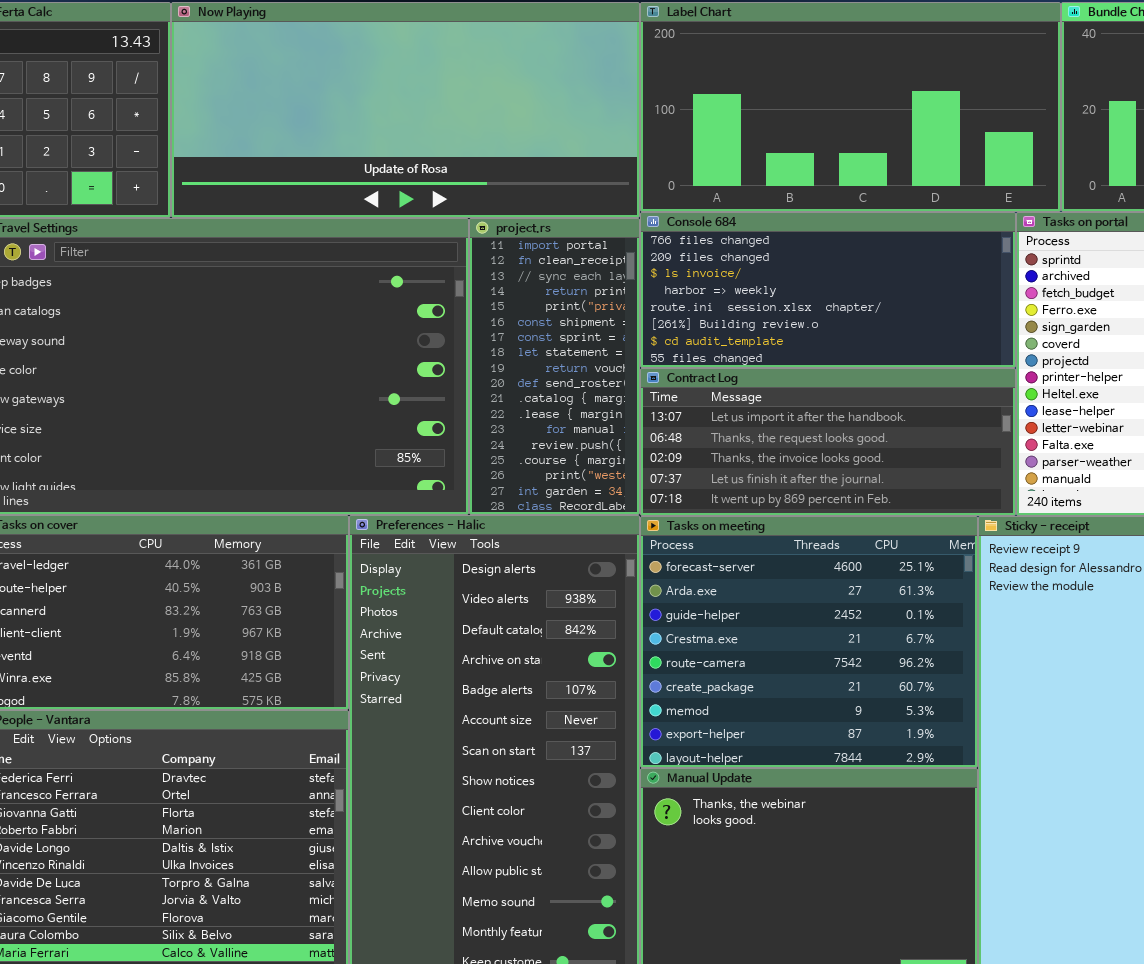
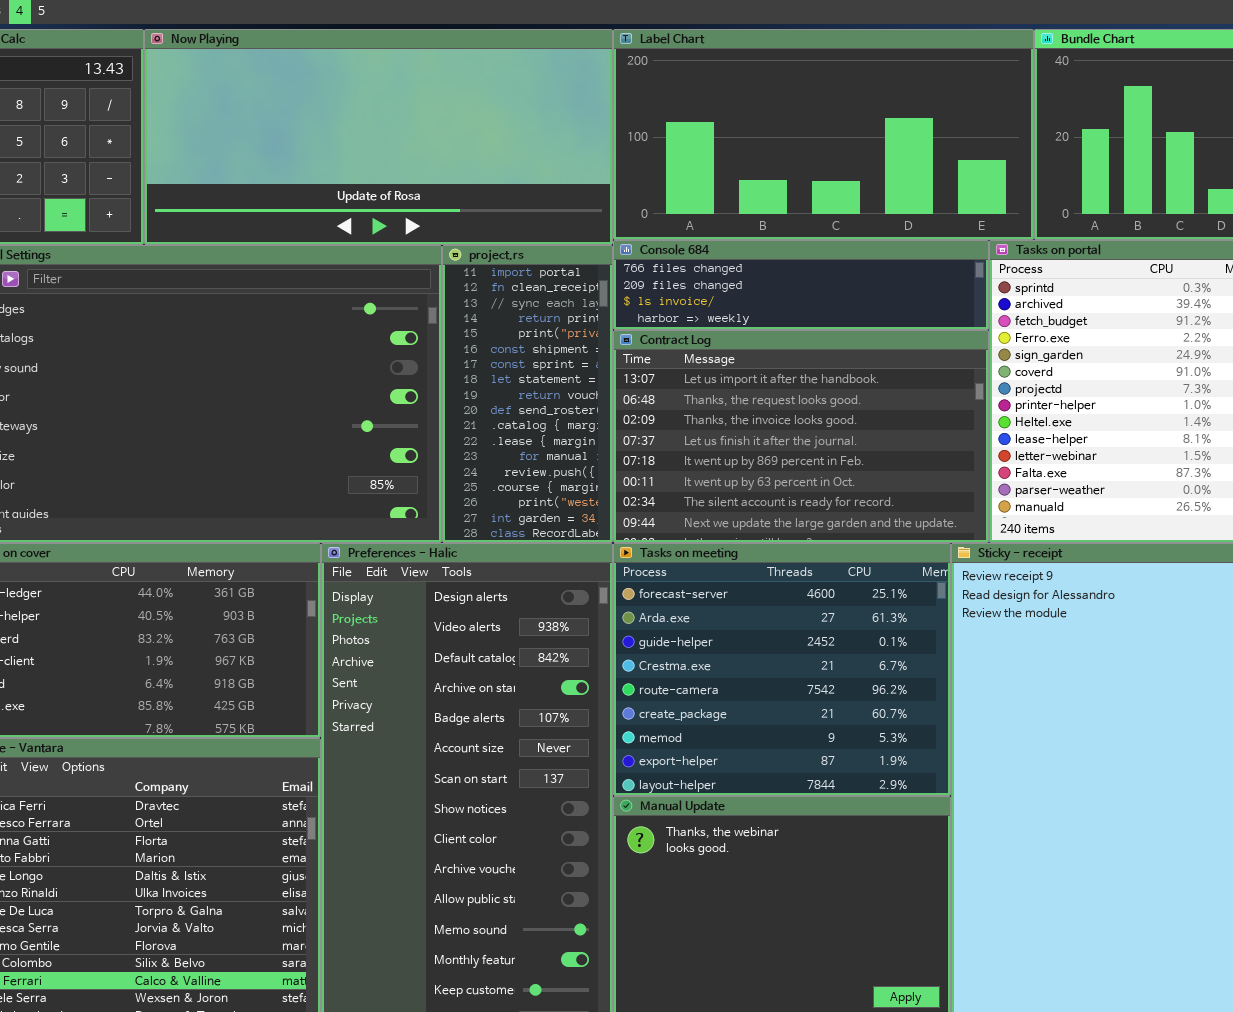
Console 684: [640,212,1016,368] -> [613,240,989,330], resized
Contract Log: [640,368,1016,516] -> [613,330,989,543], resized

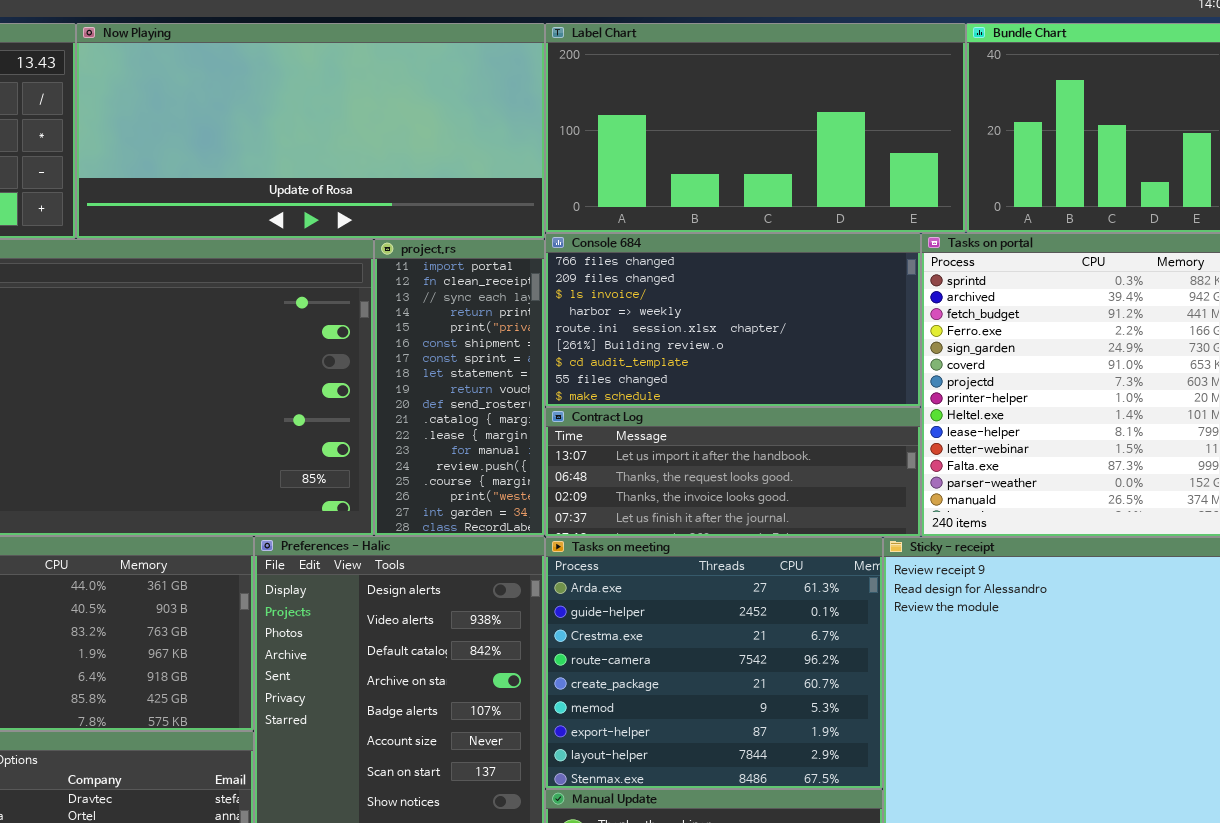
Console 684: [613,240,989,330] -> [545,233,921,407], resized
Contract Log: [613,330,989,543] -> [545,407,921,537], resized
Tasks on meeting: [613,543,951,796] -> [545,537,883,789], scrolled down 1 row

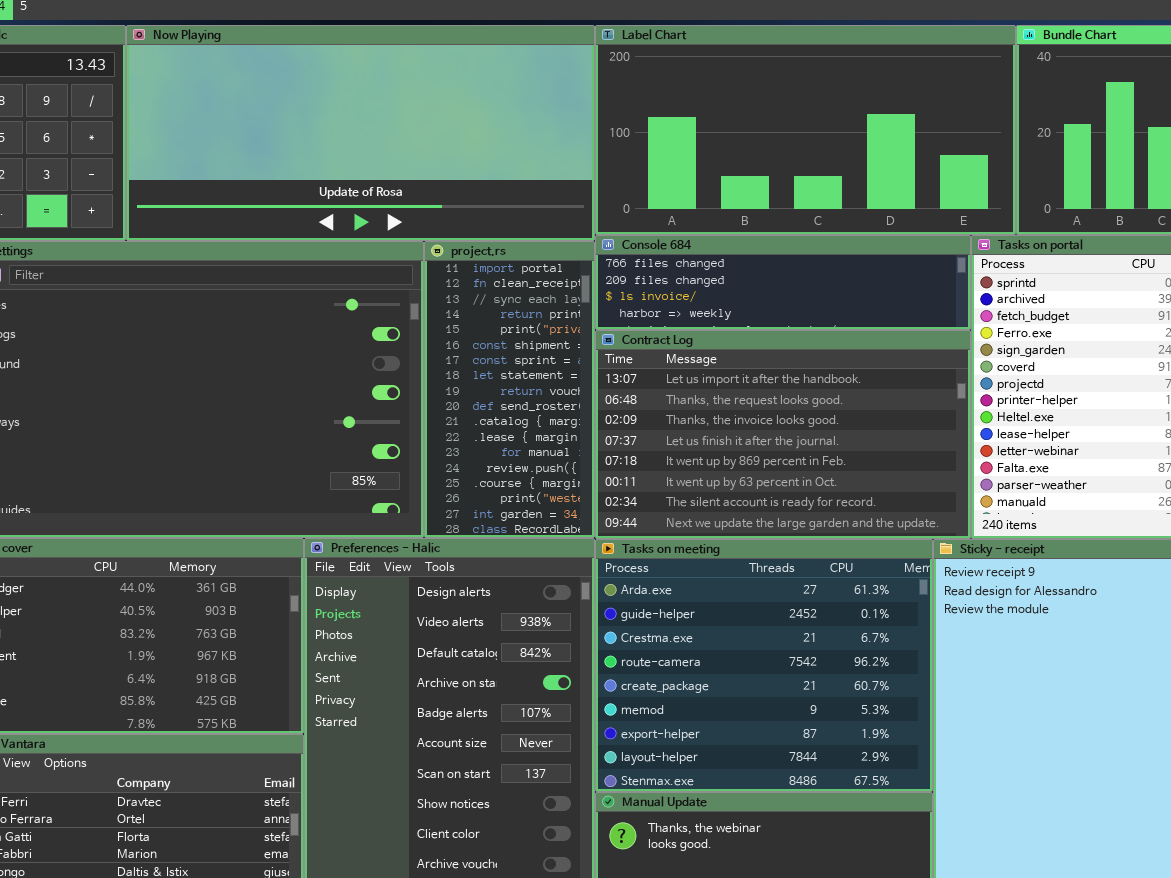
Console 684: [545,233,921,407] -> [595,235,971,330], resized
Contract Log: [545,407,921,537] -> [595,330,971,539], resized

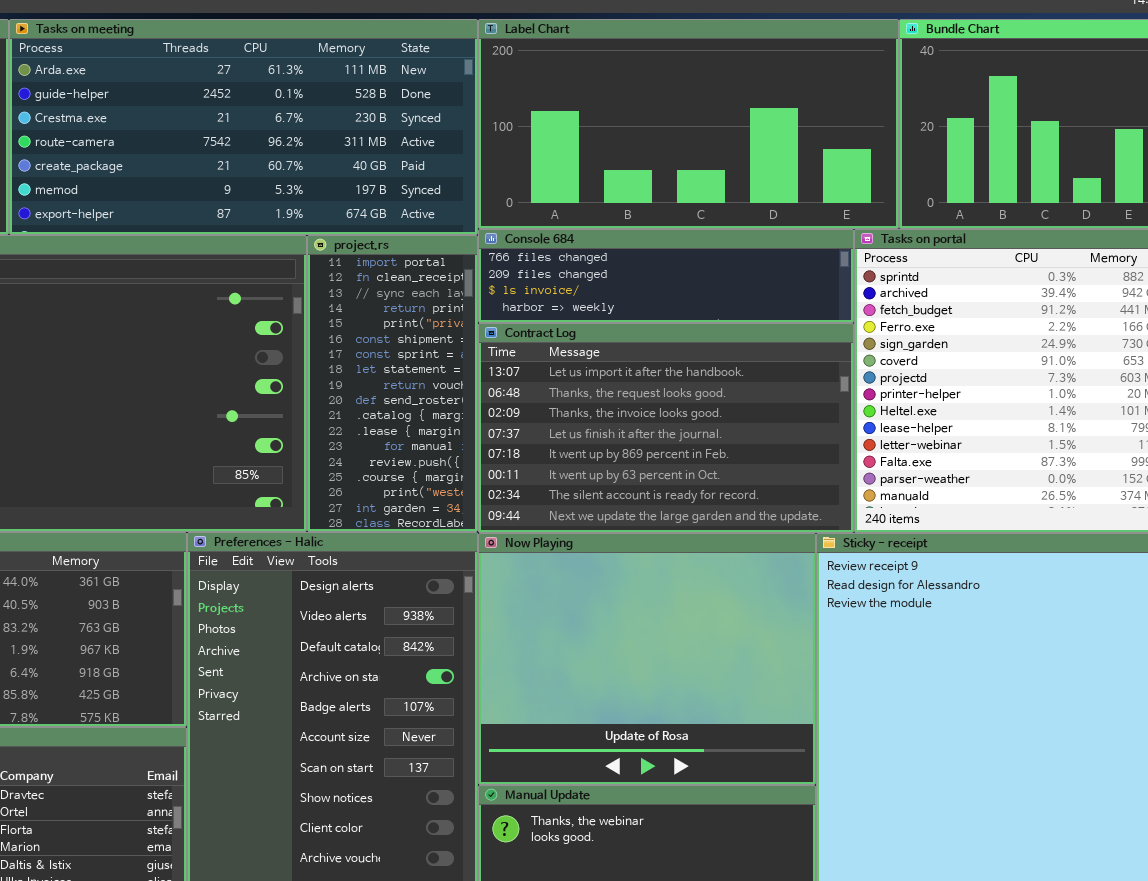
Now Playing: [126,25,595,241] -> [478,533,816,785], moved, resized
Tasks on meeting: [595,539,933,792] -> [9,19,478,235], moved, resized

